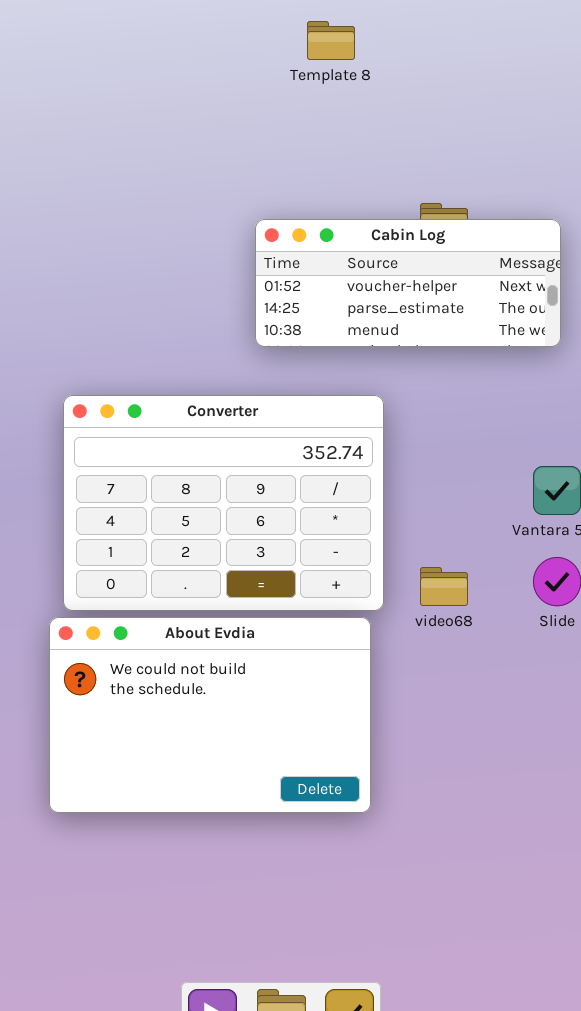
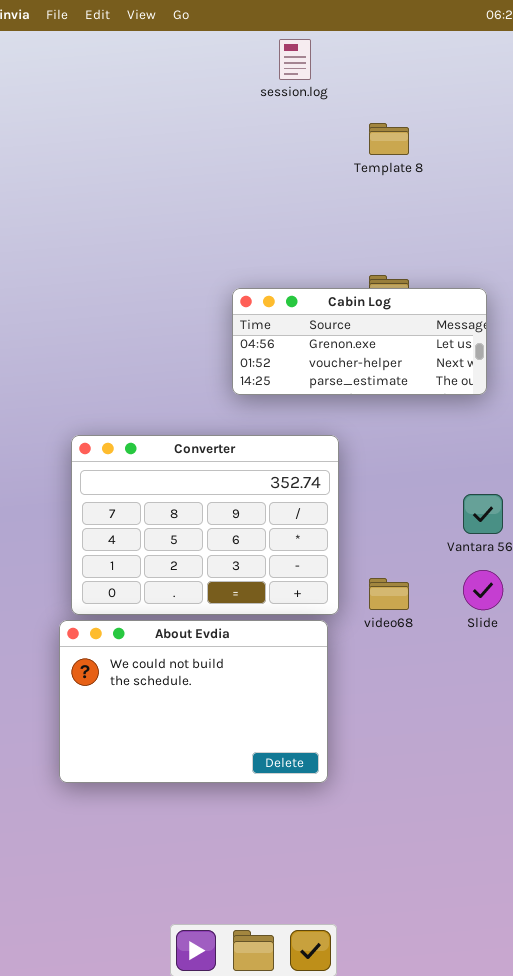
Template 8: [307,21,355,60] -> [369,123,409,155], moved
Cabin Log: [255,219,561,347] -> [232,288,487,395], scrolled up 1 row

